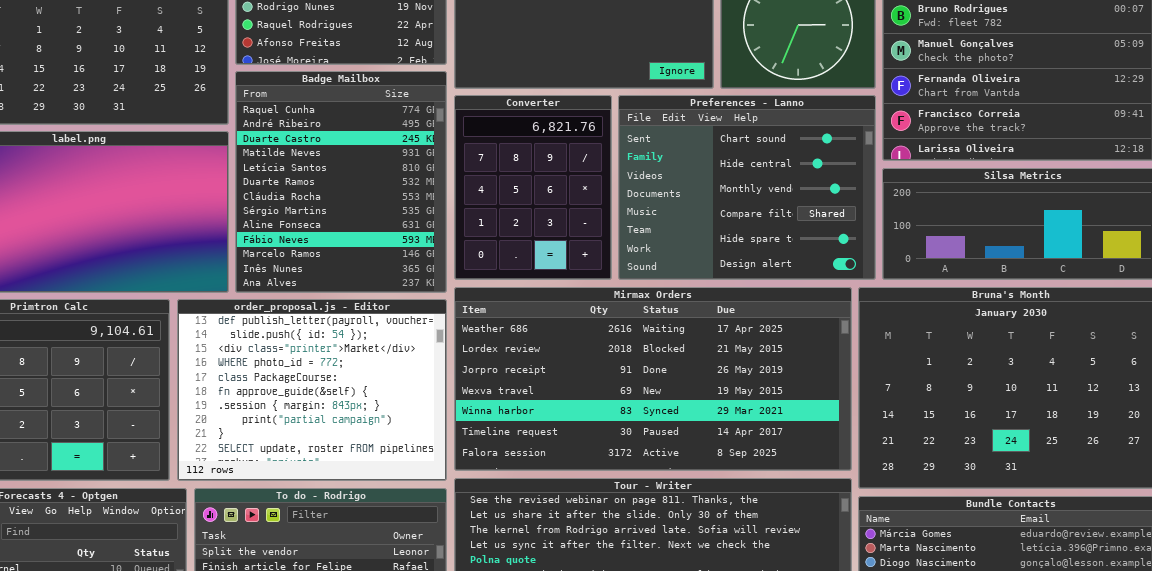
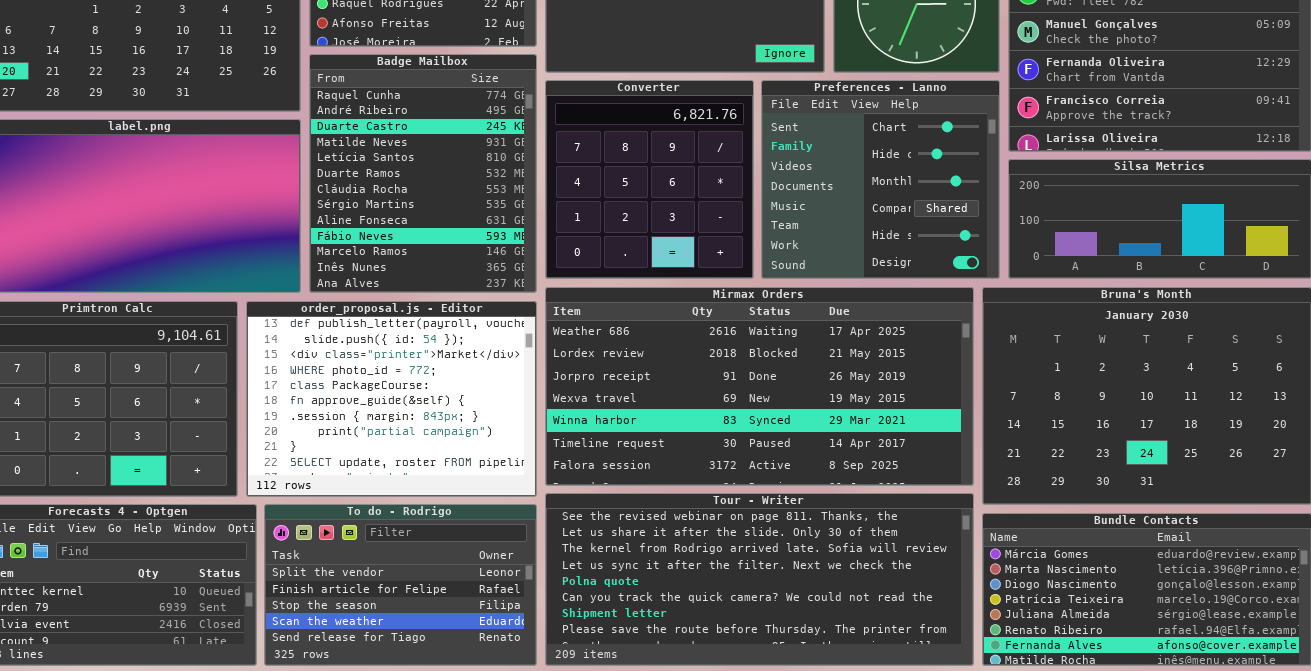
Converter: [454,95,612,280] -> [545,80,754,279], resized
Preferences - Lanno: [618,95,876,280] -> [761,80,1000,279], resized

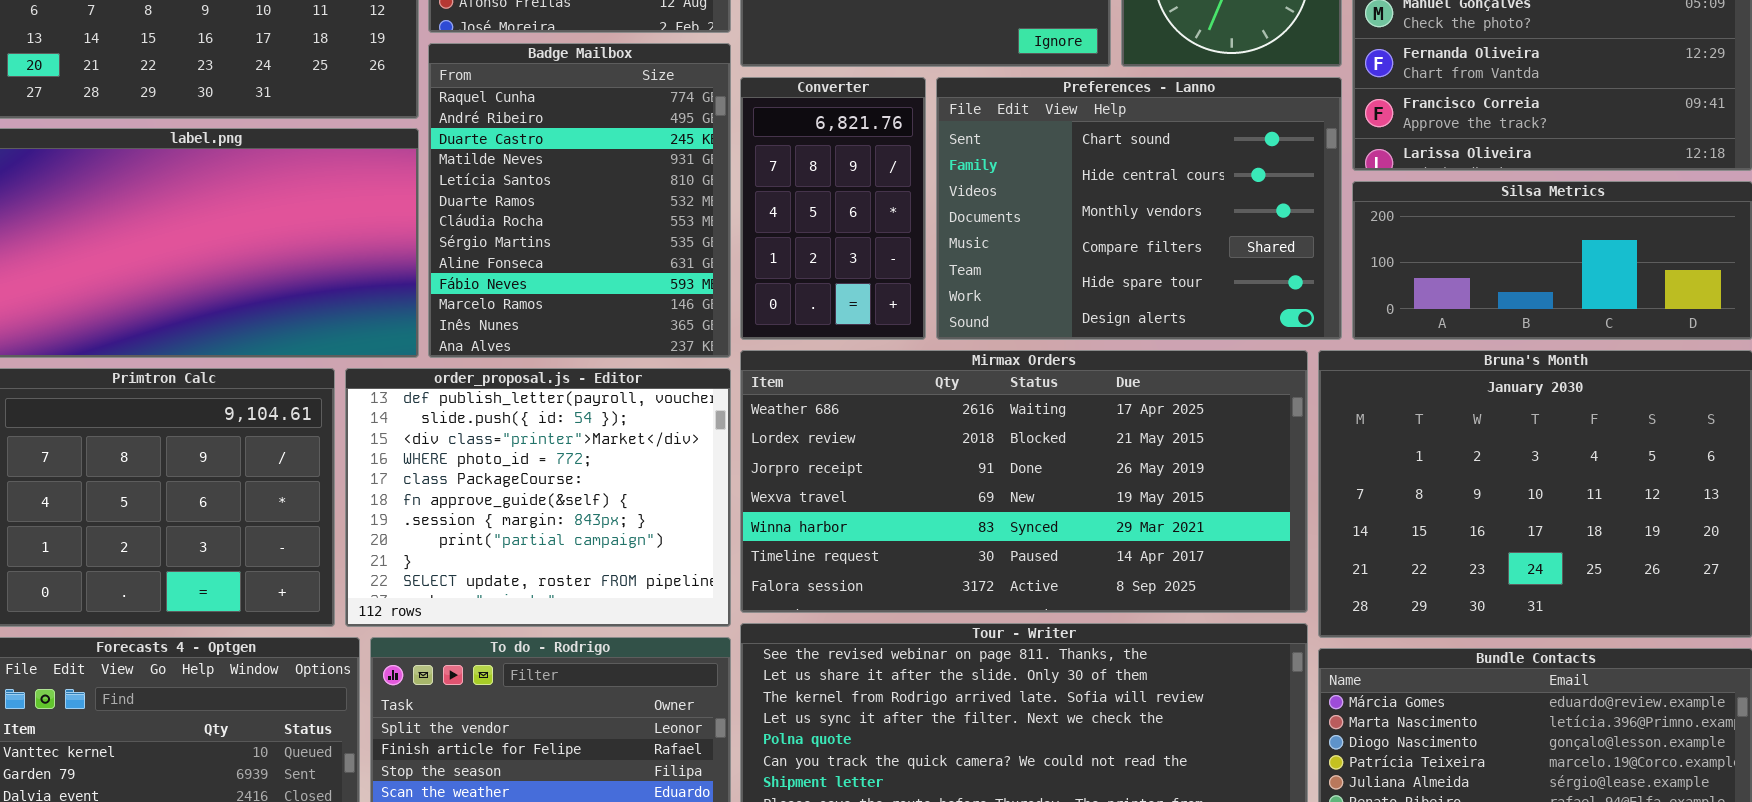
Converter: [545,80,754,279] -> [740,77,926,340], resized
Preferences - Lanno: [761,80,1000,279] -> [936,77,1342,340], resized

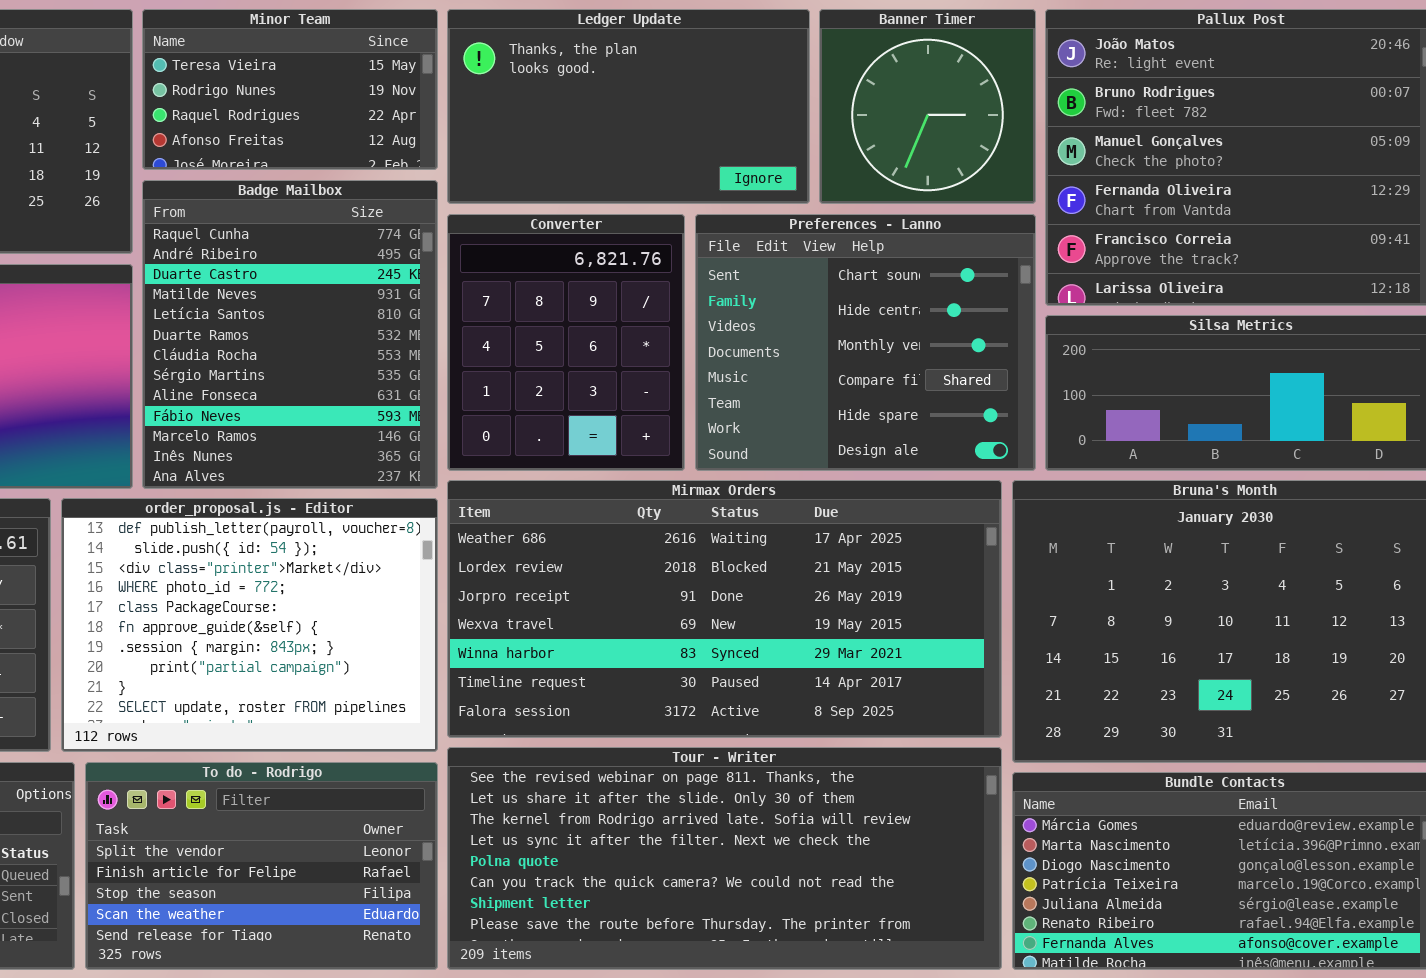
Converter: [740,77,926,340] -> [447,214,685,471], resized
Preferences - Lanno: [936,77,1342,340] -> [695,214,1036,471], resized

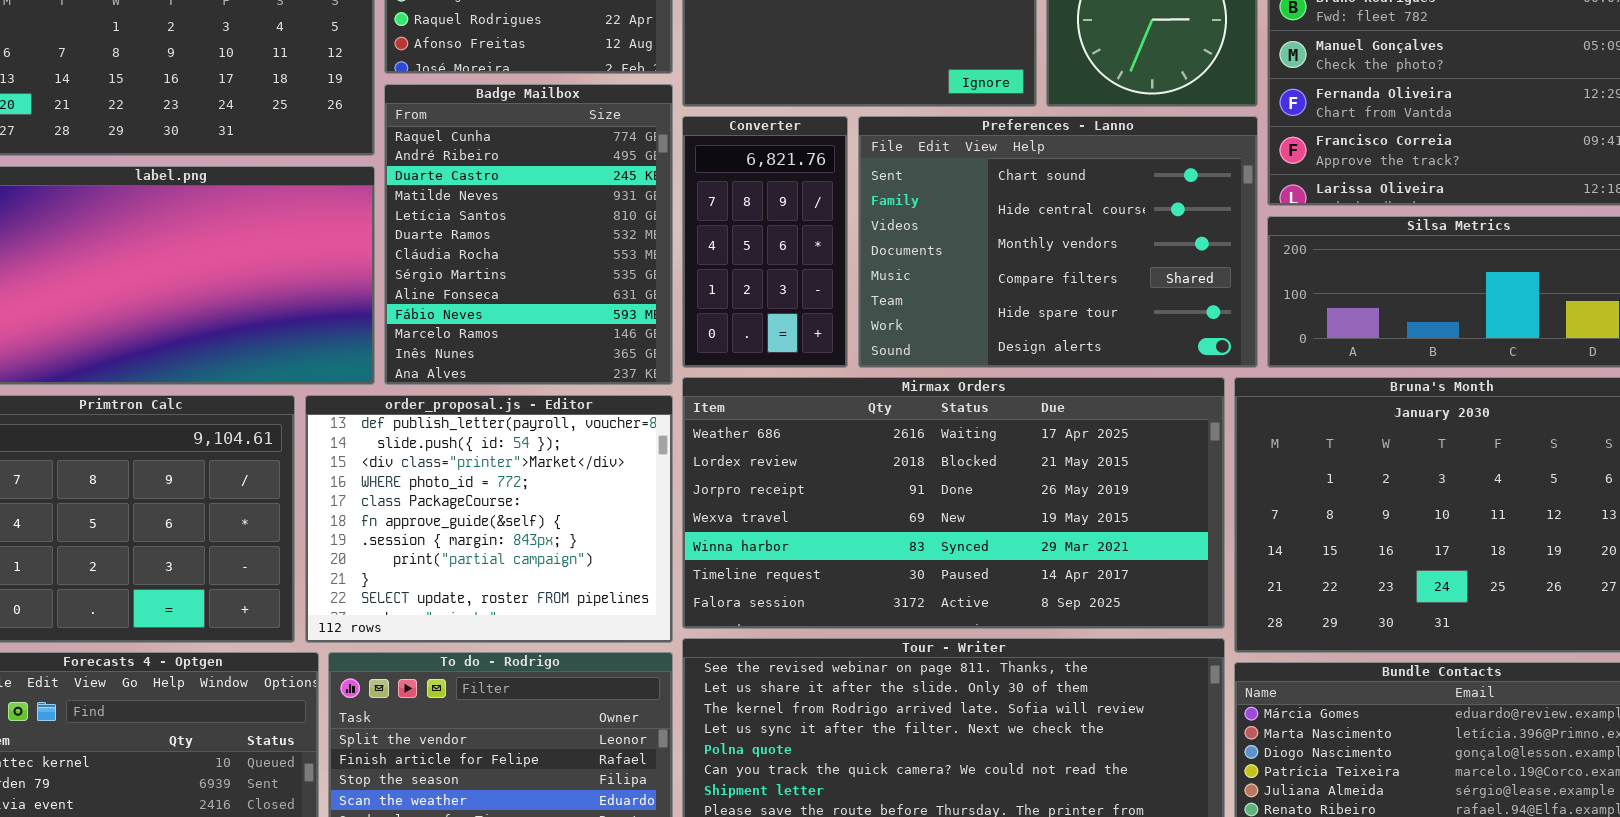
Converter: [447,214,685,471] -> [682,116,848,368], resized
Preferences - Lanno: [695,214,1036,471] -> [858,116,1258,368], resized

